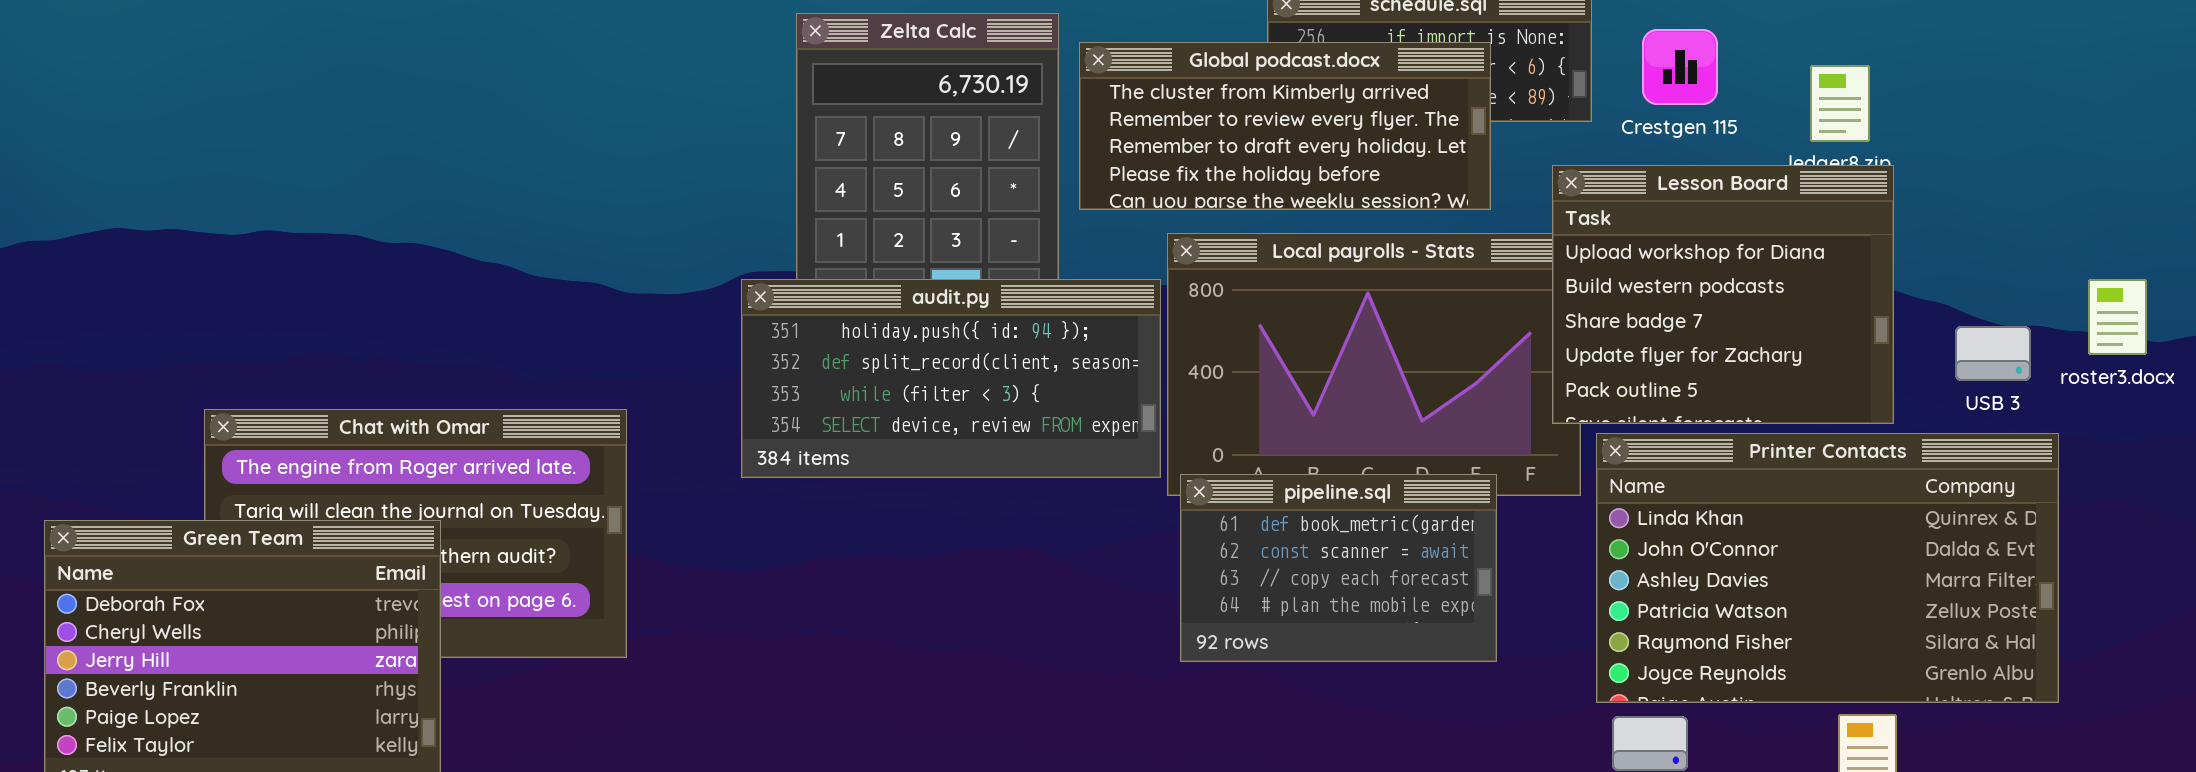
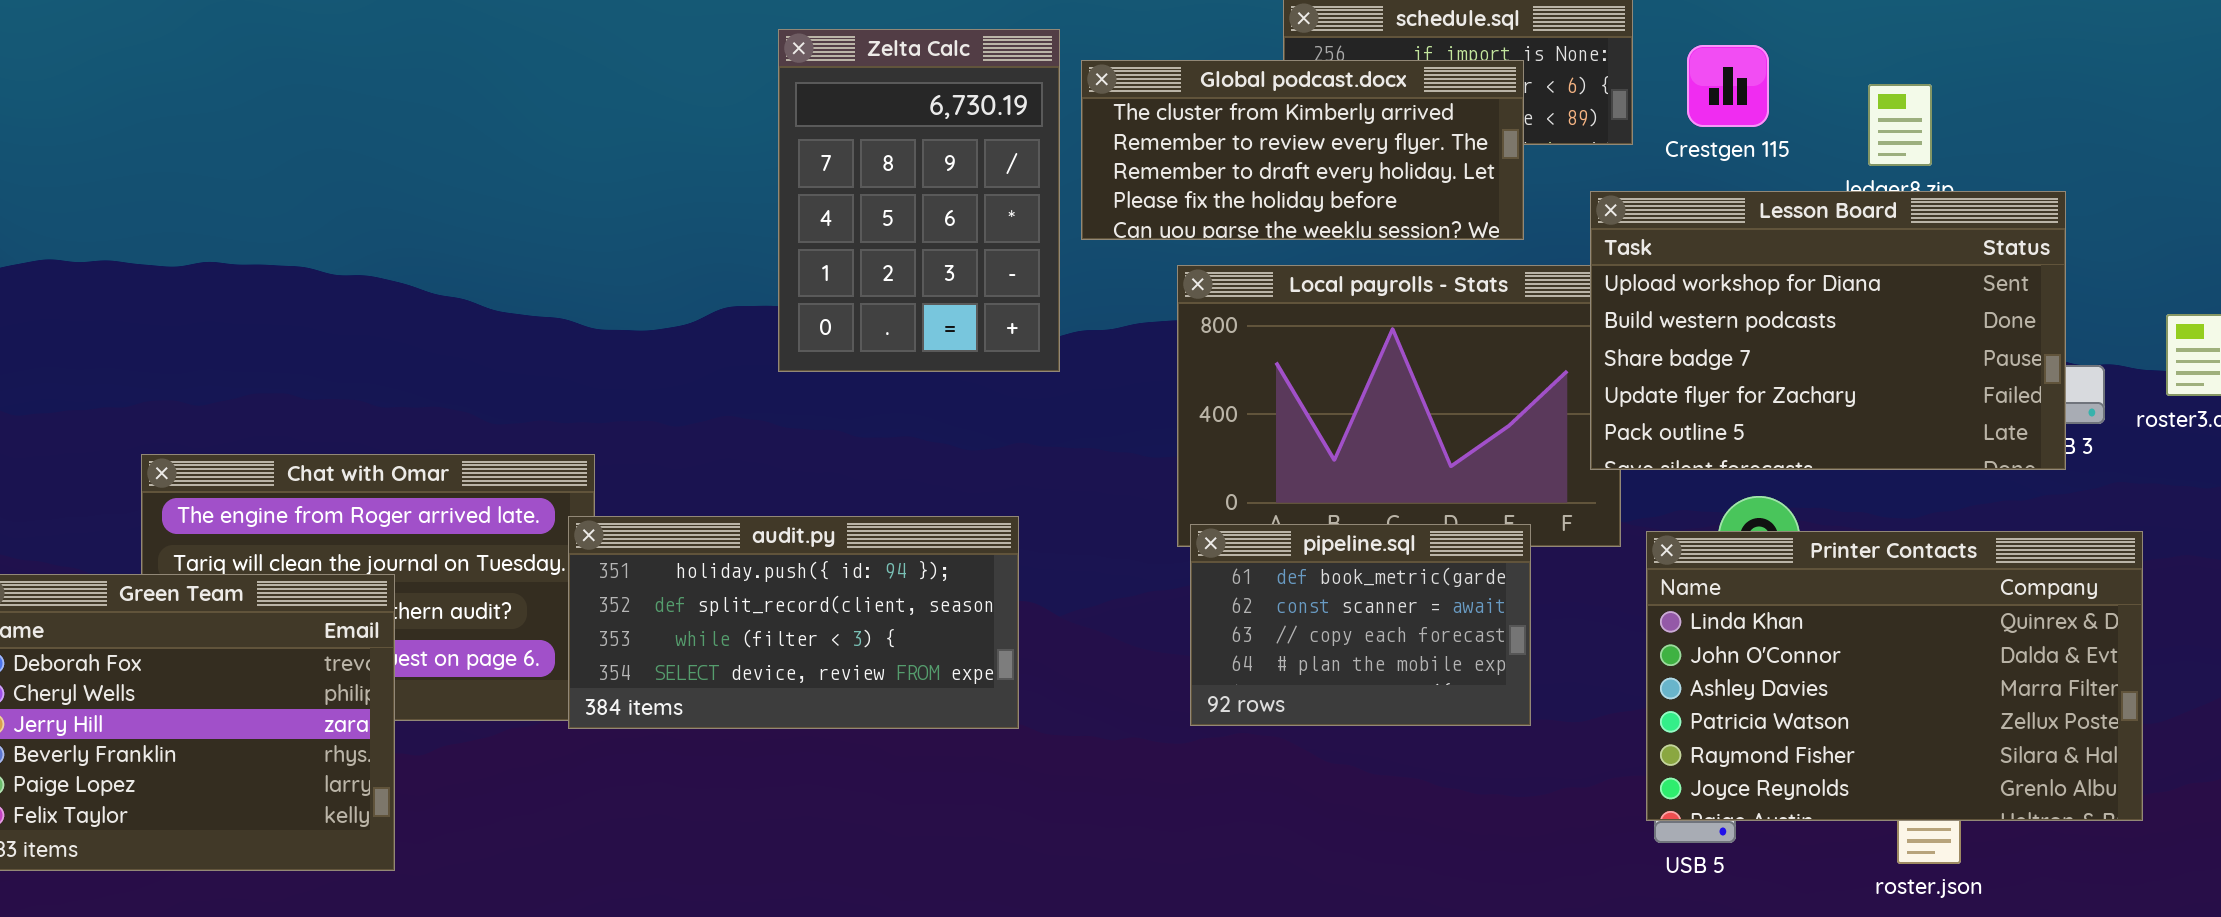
Lesson Board: [1552,165,1894,424] -> [1590,191,2066,470], resized
audit.py: [741,279,1161,478] -> [568,516,1019,729], moved
Printer Contacts: [1596,433,2059,703] -> [1646,531,2143,821], moved

